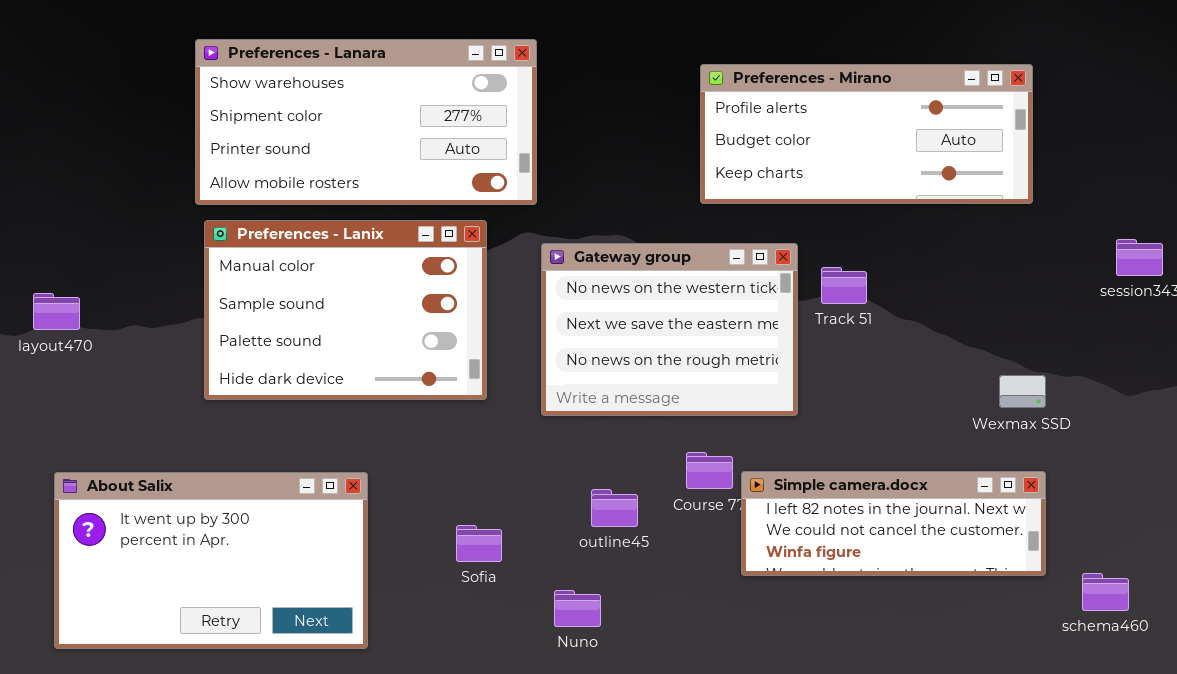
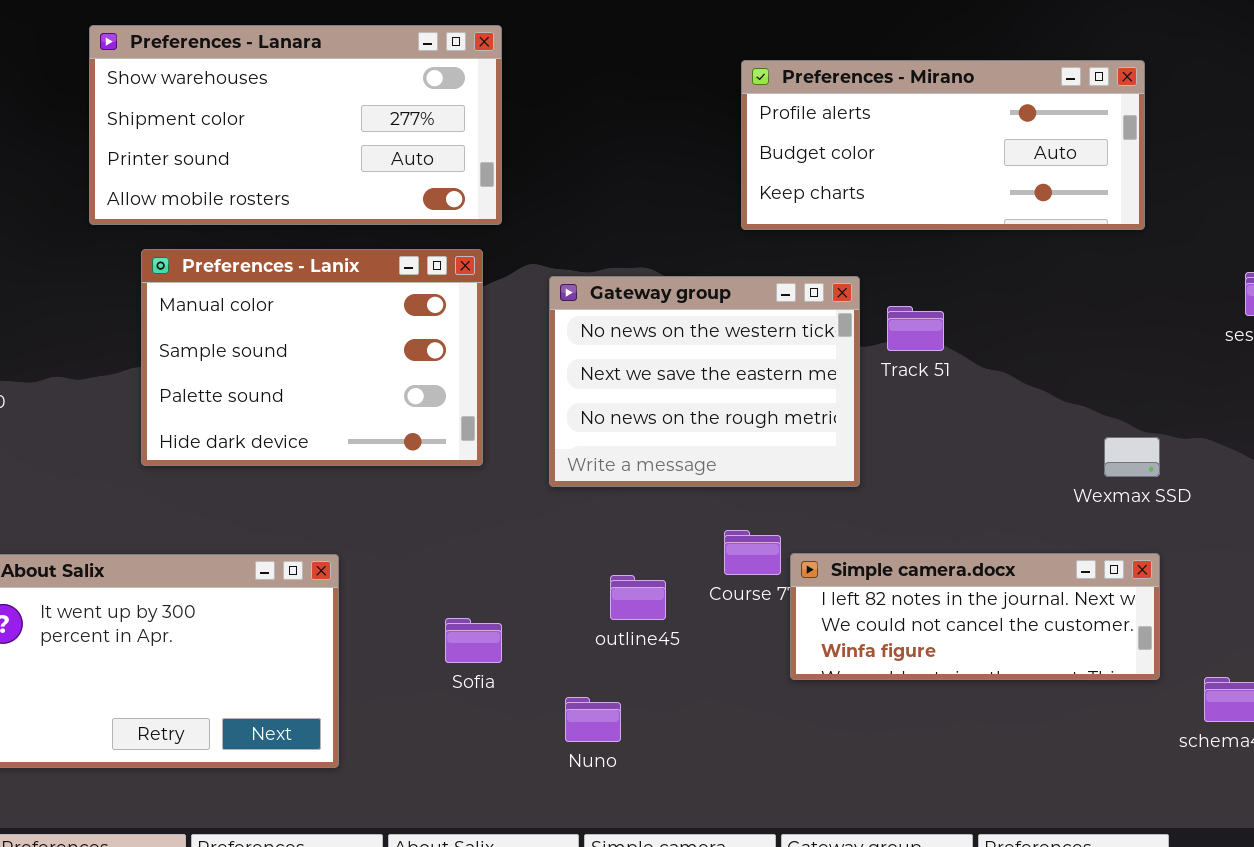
Preferences - Lanara: [195,39,537,205] -> [89,25,502,225], moved

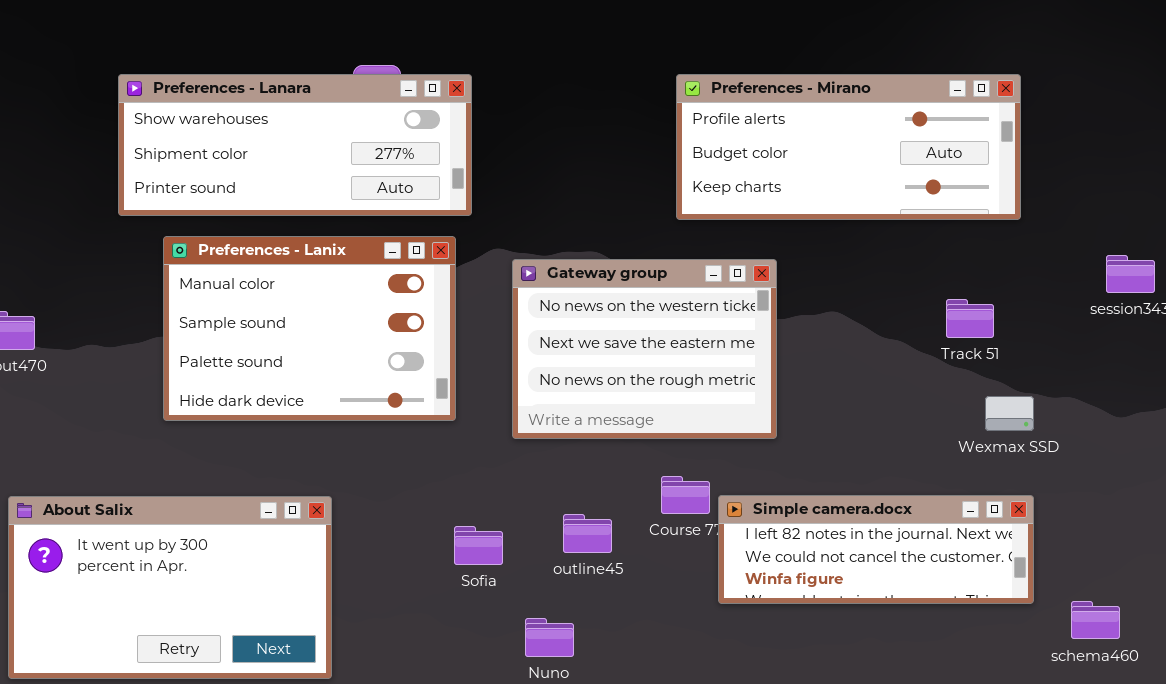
Preferences - Lanara: [89,25,502,225] -> [118,74,472,216], resized
Track 51: [887,306,944,351] -> [946,299,994,338], moved
Sofia: [445,618,502,663] -> [454,526,503,565], moved

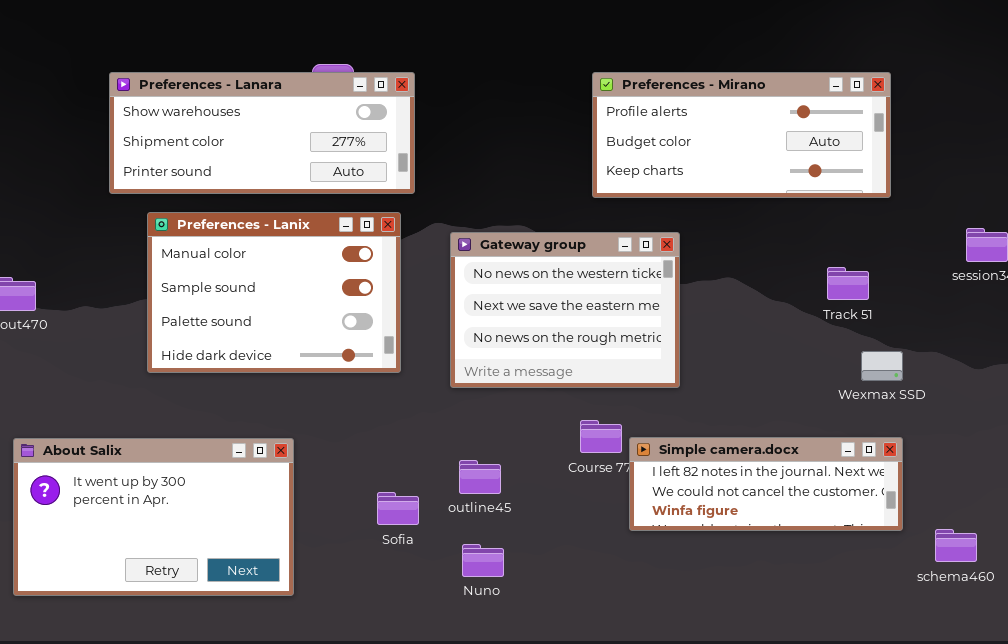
outline45: [563,514,612,553] -> [459,460,501,494], moved
Sofia: [454,526,503,565] -> [377,492,419,525], moved

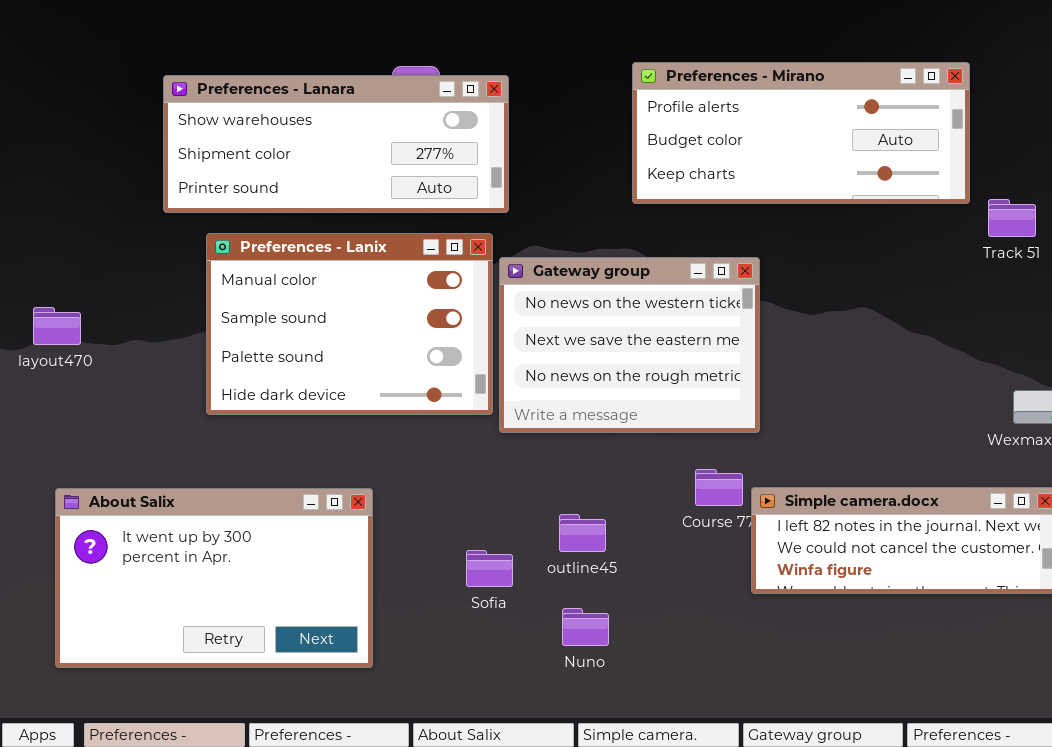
Preferences - Mirano: [592,72,891,198] -> [632,62,970,204], moved
Gateway group: [450,232,680,388] -> [499,257,760,433], moved
Track 51: [827,267,869,300] -> [988,199,1036,237], moved

